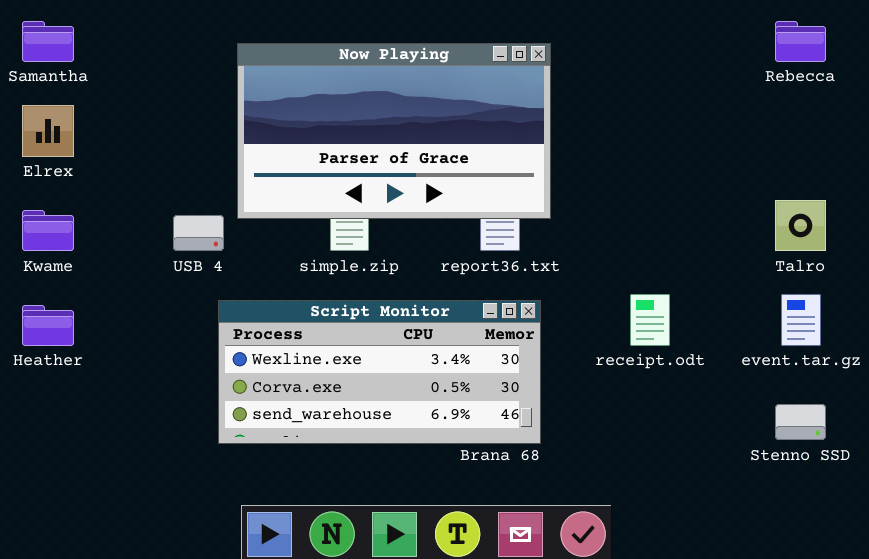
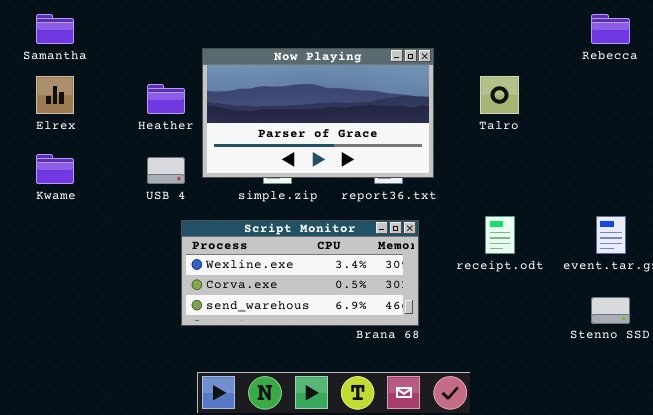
Now Playing: [237,43,551,219] -> [202,48,434,178], moved
Talro: [775,200,826,251] -> [480,76,519,114], moved
Heather: [22,305,74,346] -> [147,84,185,114], moved

